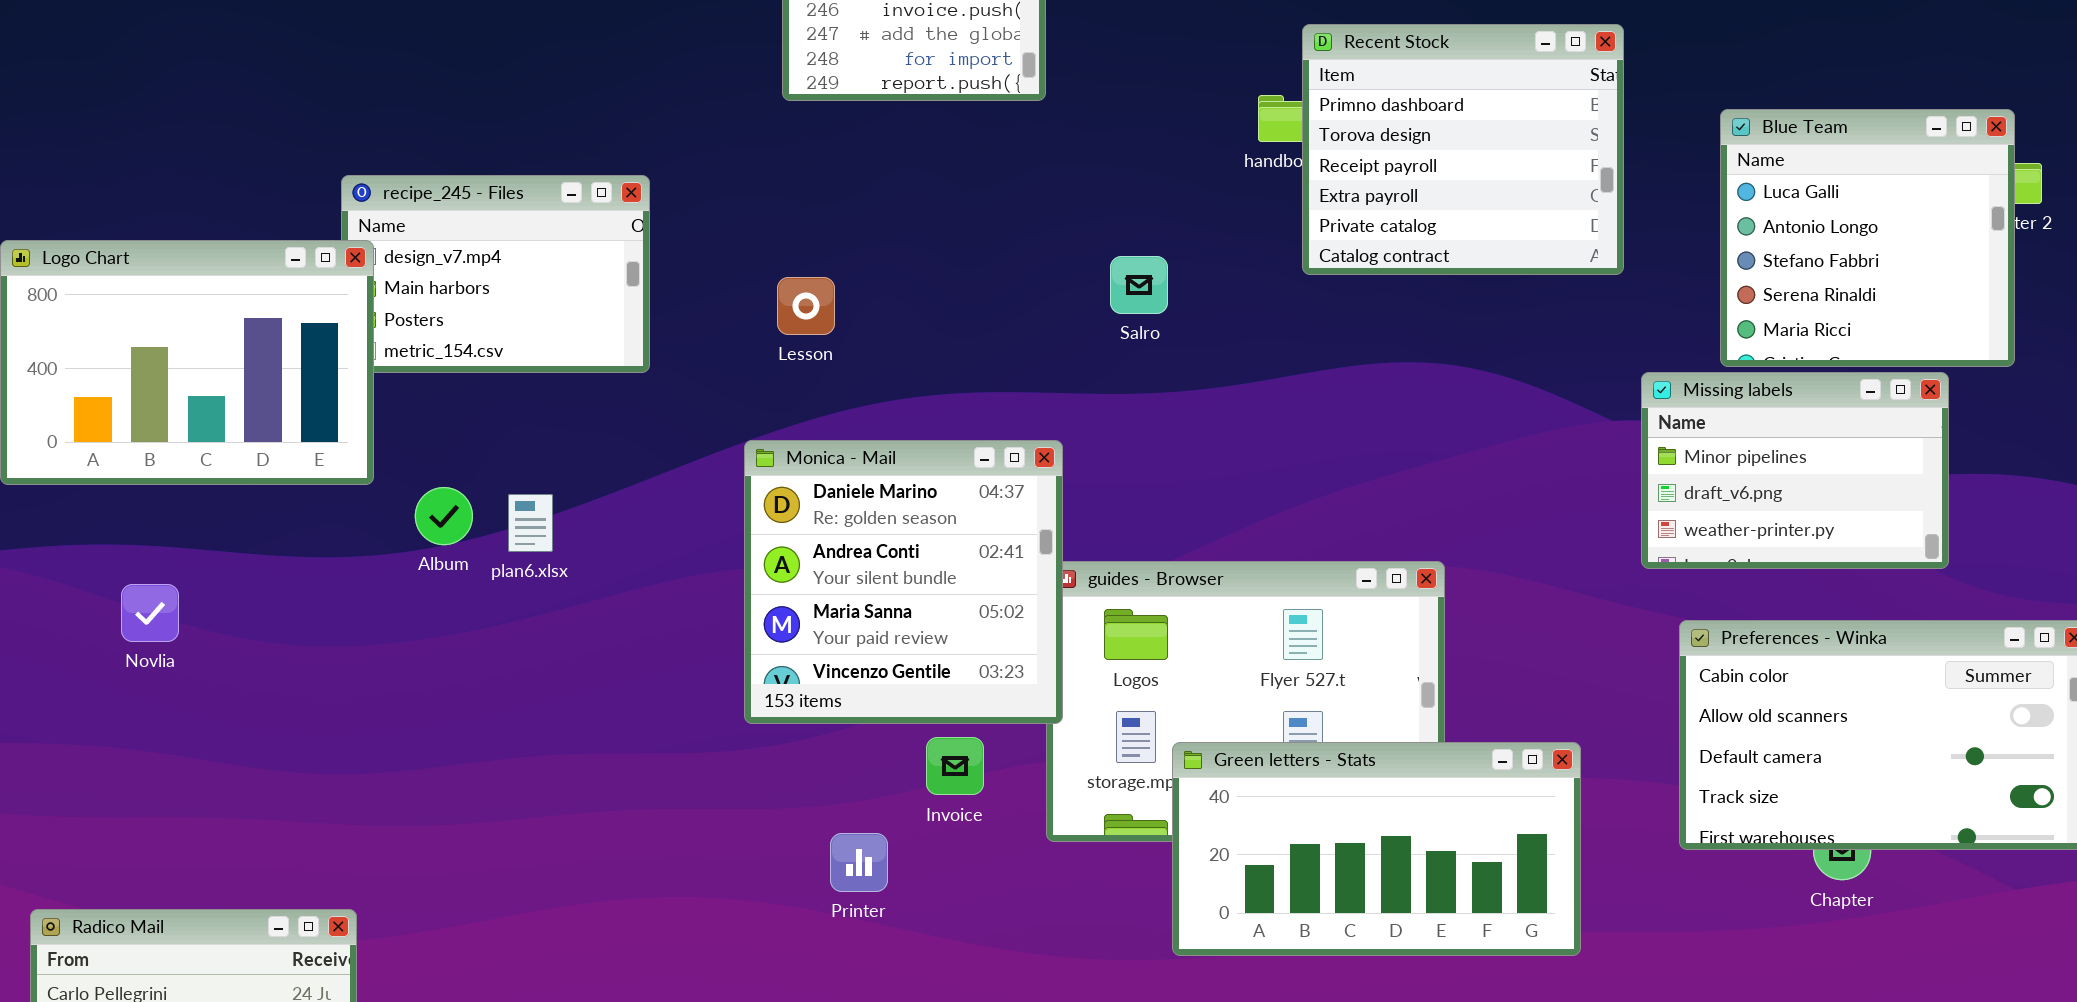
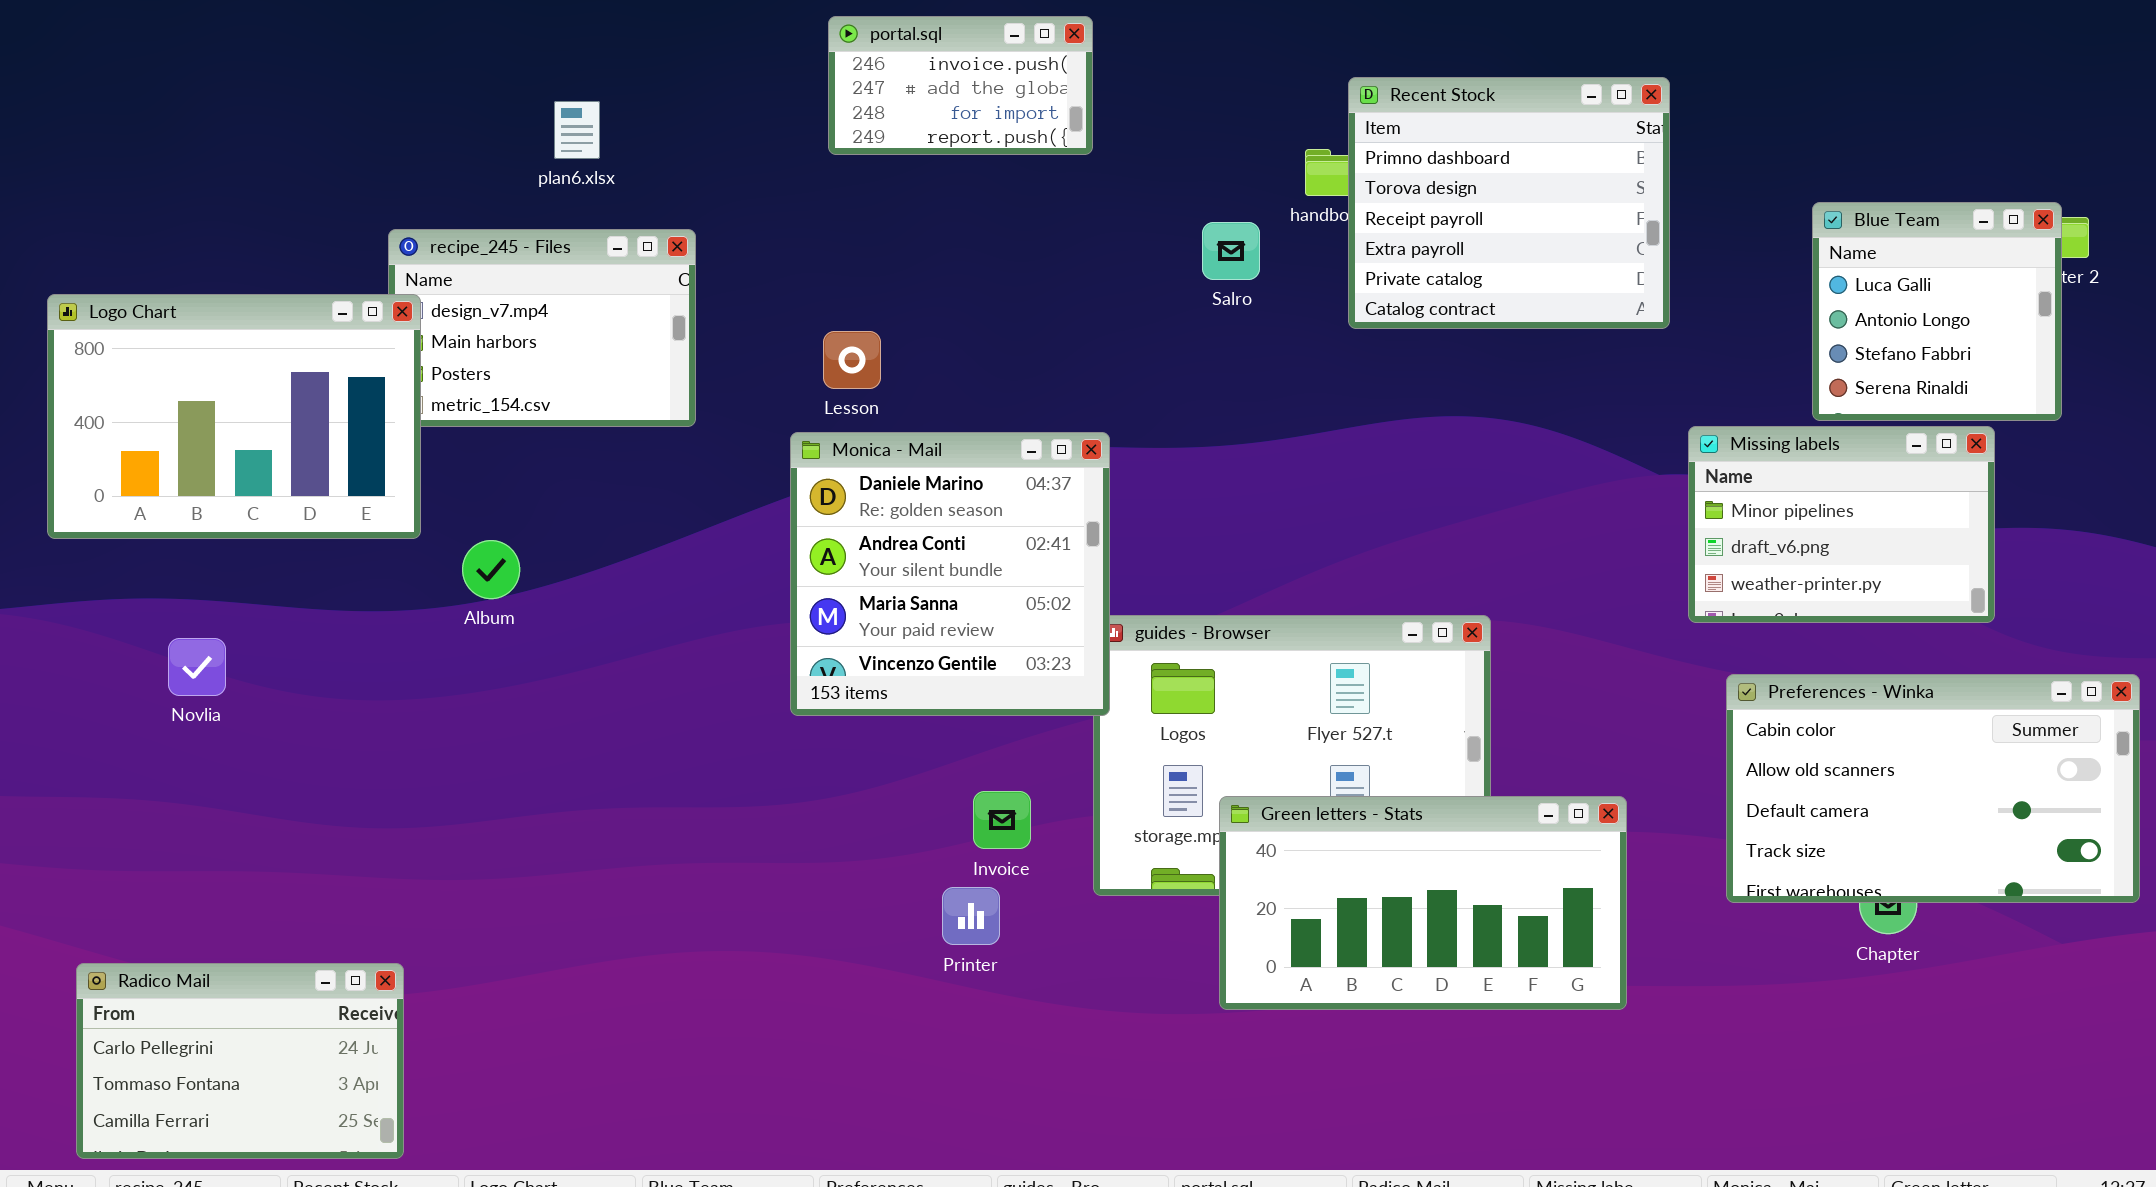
Blue Team: [1720,109,2015,367] -> [1812,202,2062,421], resized
Salro: [1110,256,1168,314] -> [1202,222,1260,280], moved
Monica - Mail: [744,440,1063,724] -> [790,432,1110,716], moved
plan6.xlsx: [508,494,553,552] -> [554,101,600,159], moved
Printer: [830,833,888,892] -> [942,887,1000,945], moved

